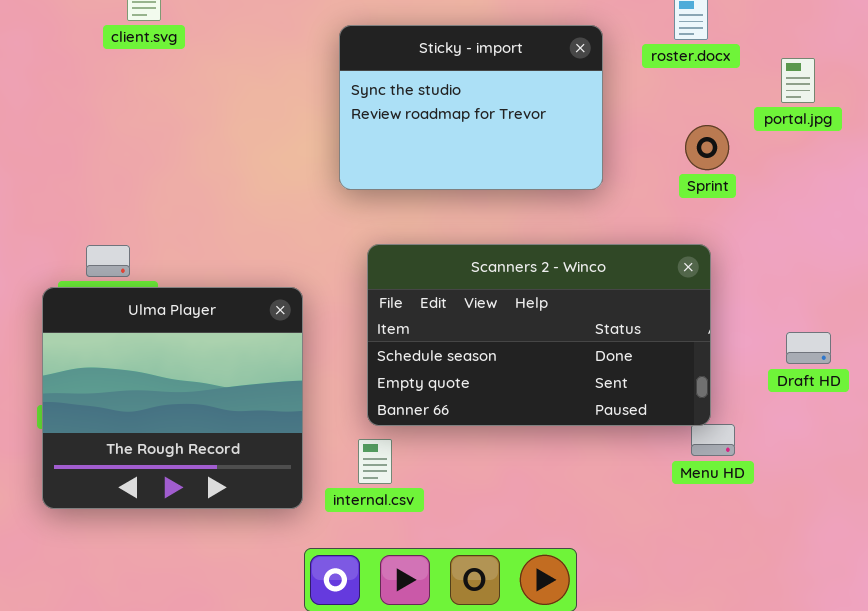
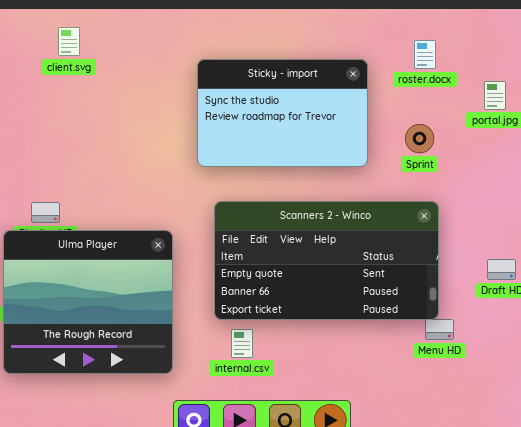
Sprint: [685,125,729,170] -> [405,124,434,153], moved
Scanners 2 - Winco: [367,244,711,426] -> [214,201,439,320], scrolled down 1 row
internal.csv: [358,439,392,484] -> [231,329,253,358], moved

